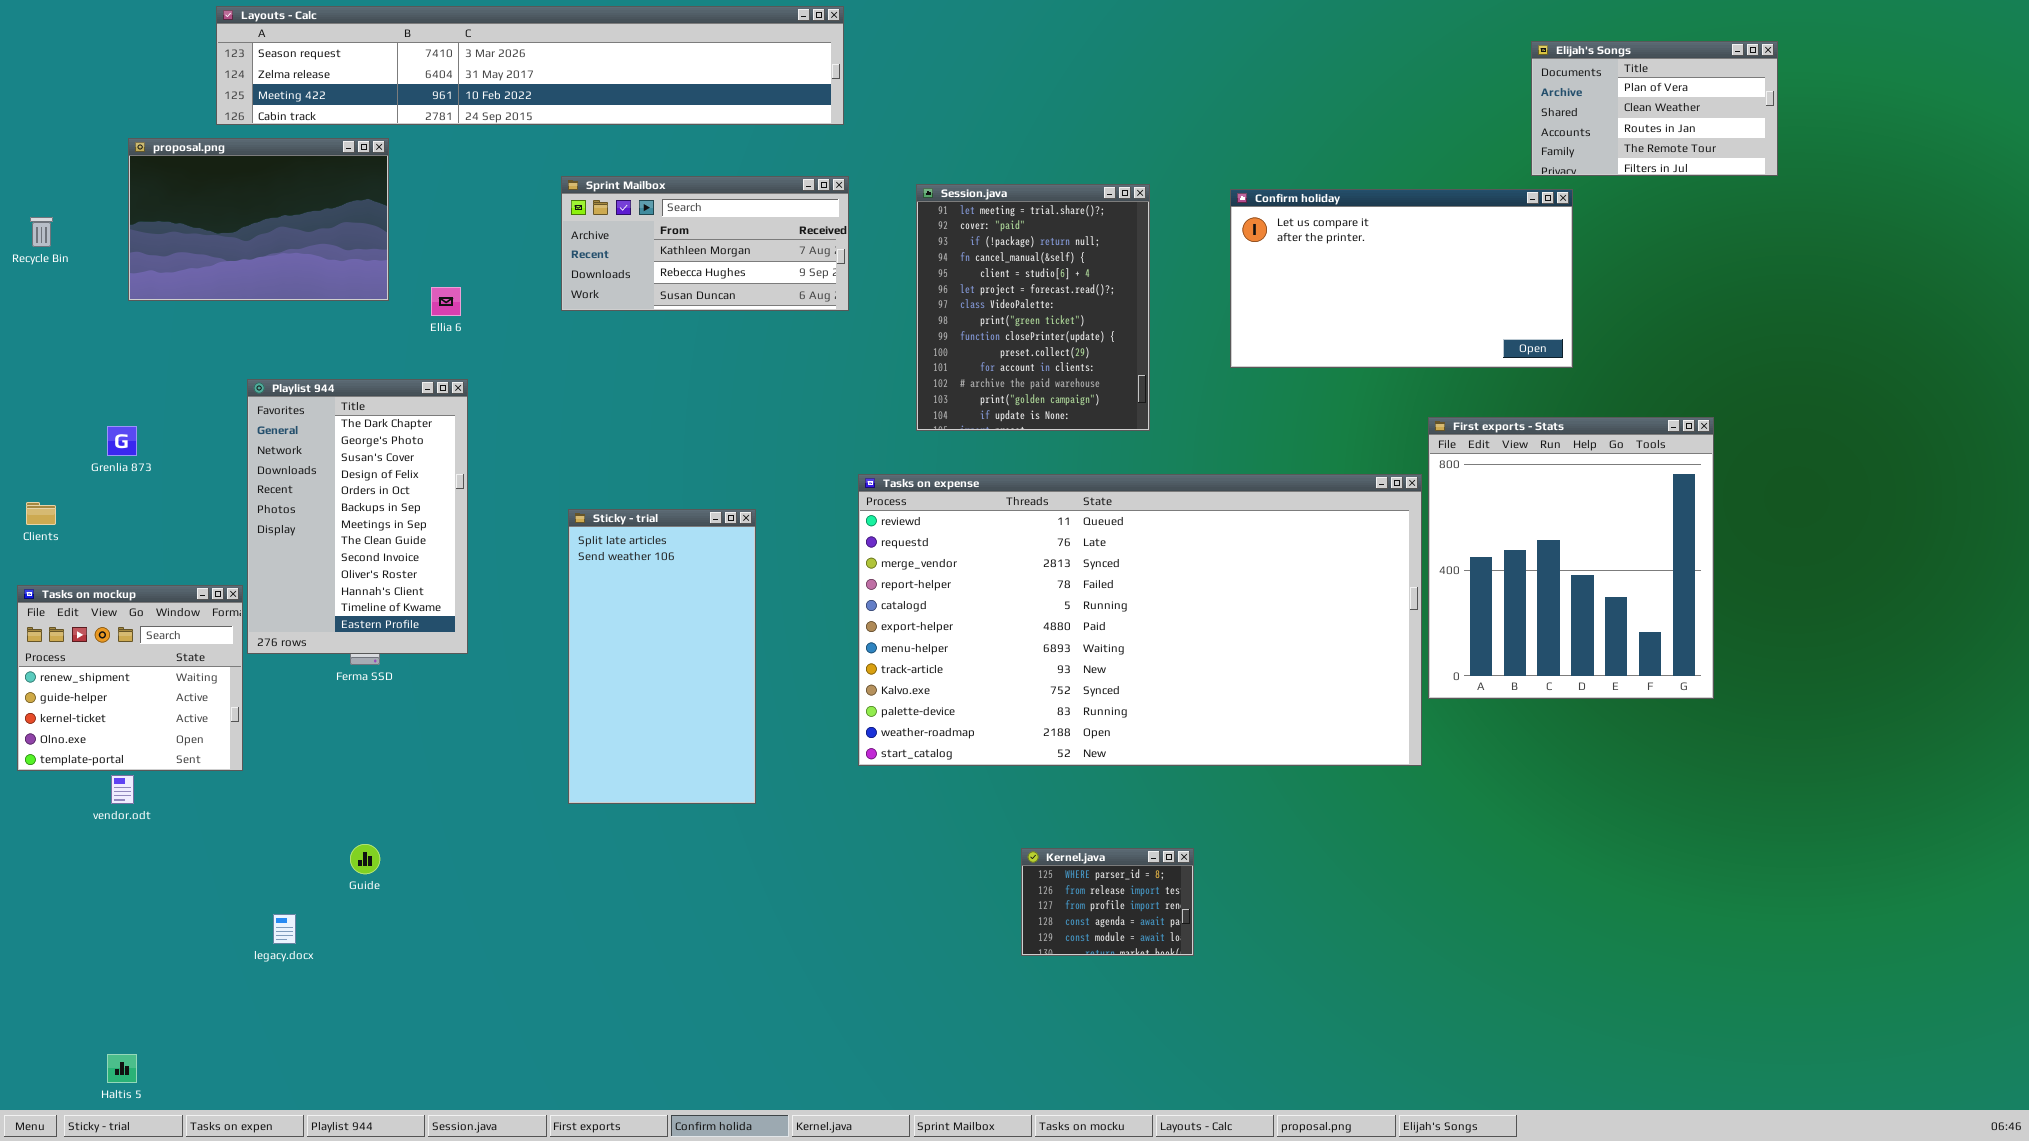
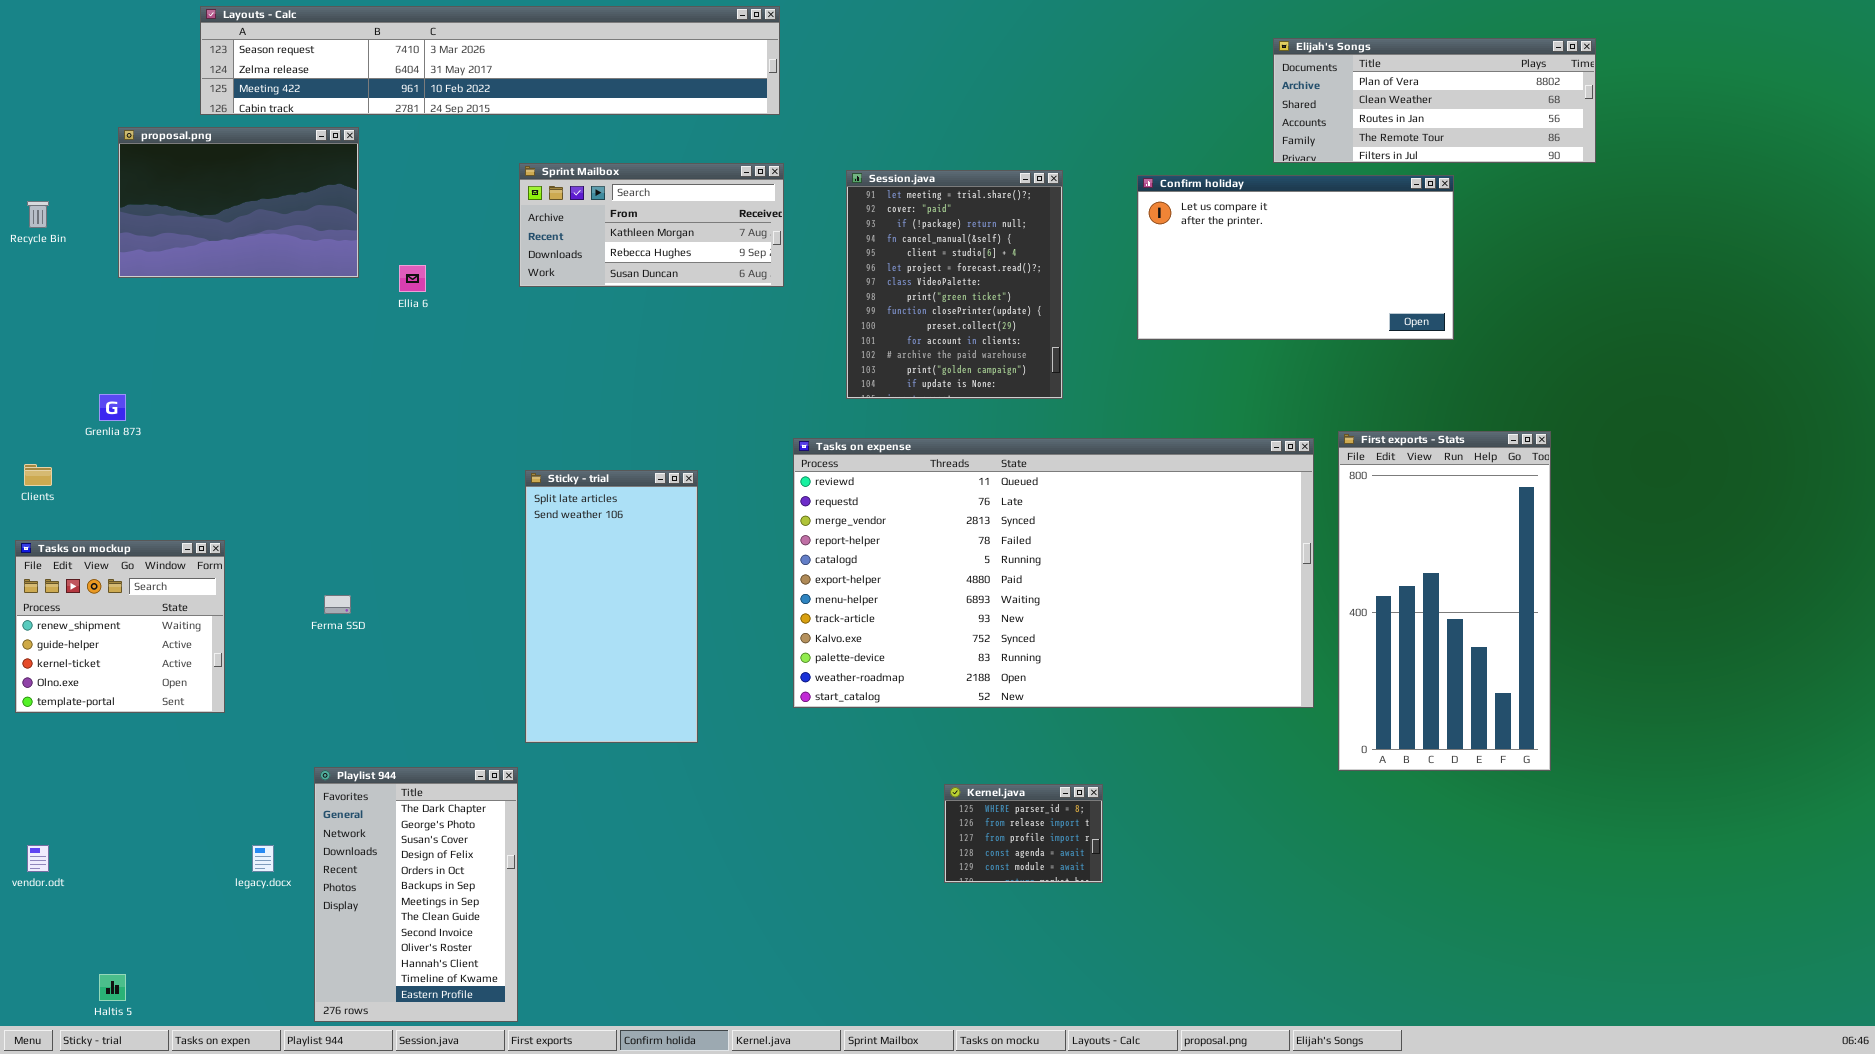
Elijah's Songs: [1531,41,1778,176] -> [1273,38,1596,163], moved, resized
Playlist 944: [247,379,468,654] -> [314,767,518,1022], moved
First exports - Stats: [1428,417,1714,699] -> [1338,431,1551,771], moved, resized
vendor.odt: [111,775,134,804] -> [27,845,49,872], moved

